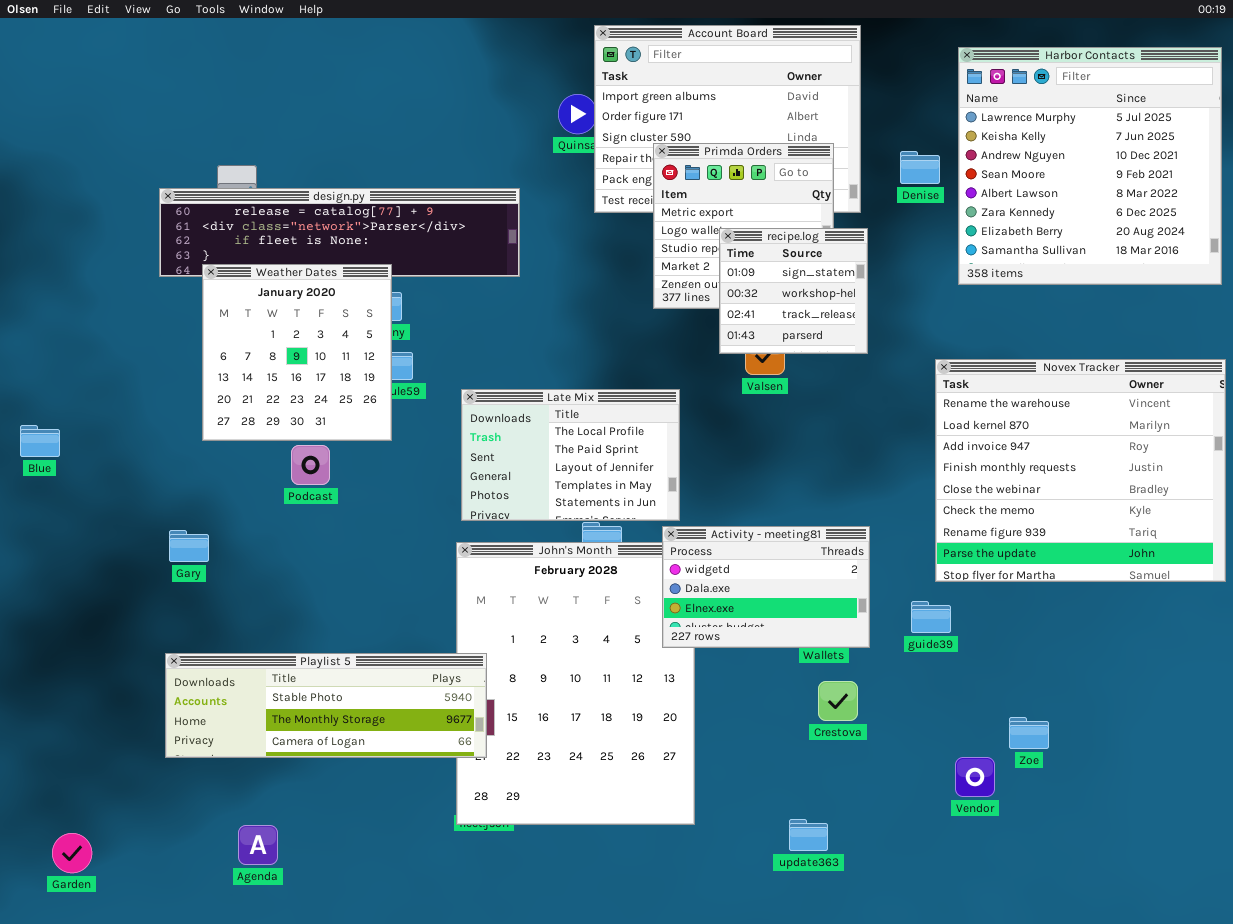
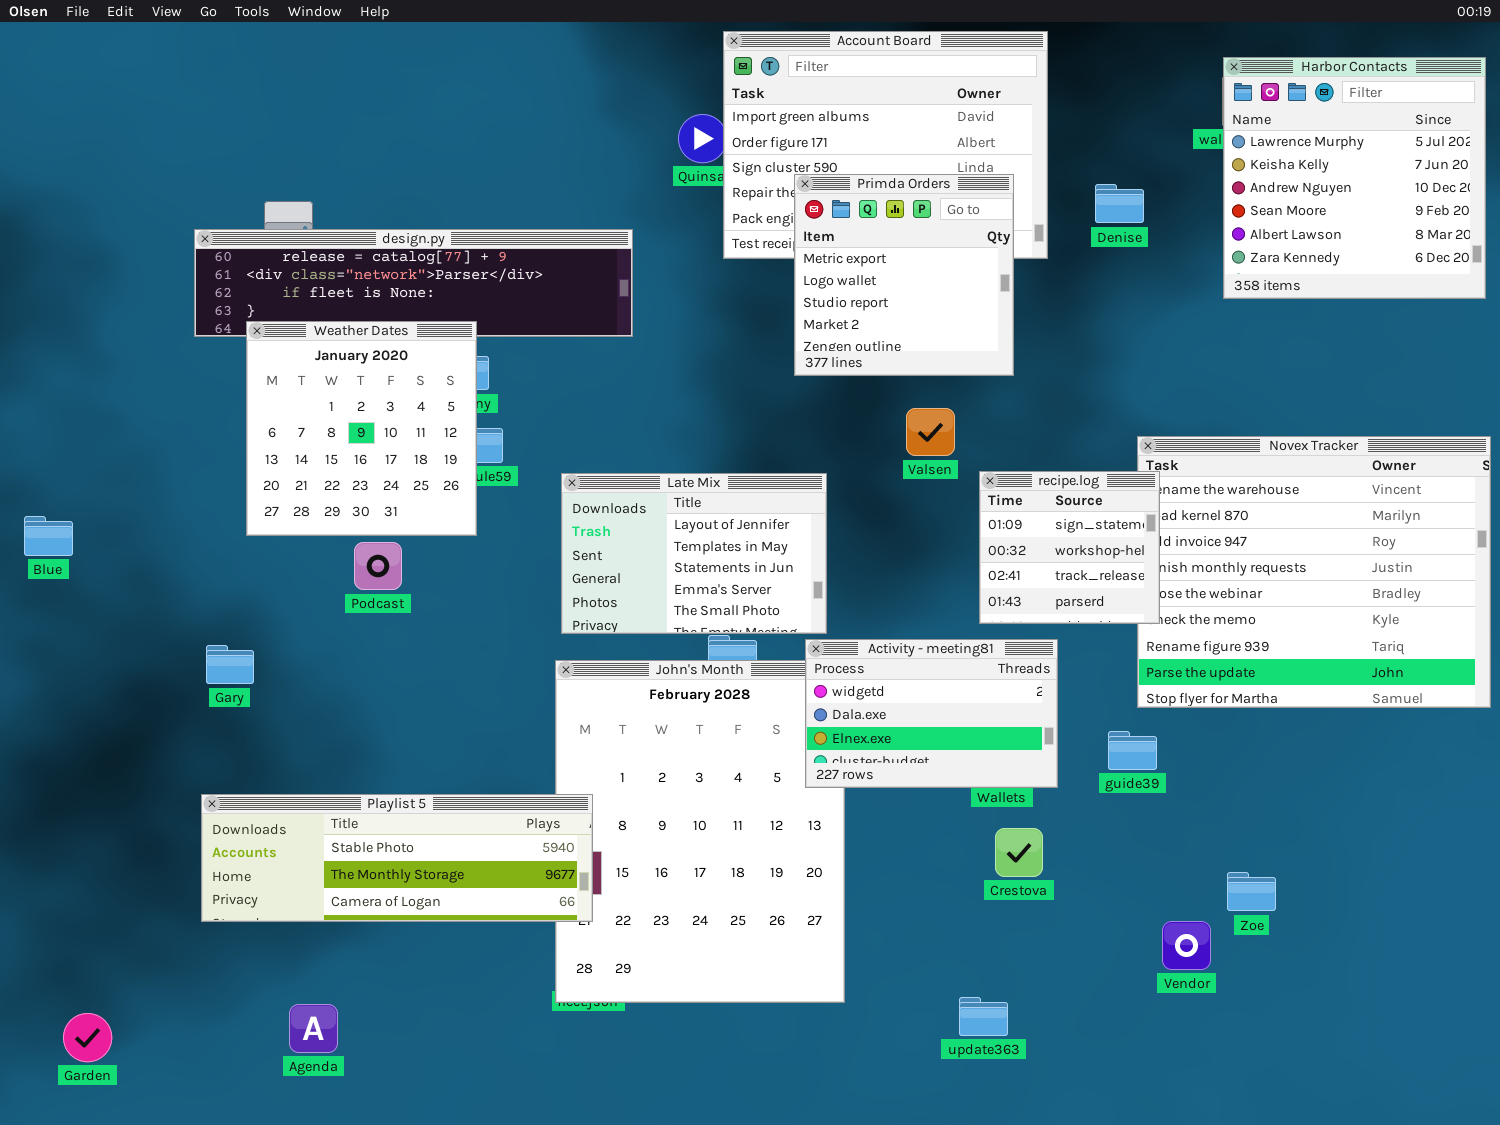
Harbor Contacts: [958,47,1222,285] -> [1223,57,1486,299], resized
recipe.log: [719,228,868,354] -> [979,471,1160,624], moved
Late Mix: [461,389,680,521] -> [561,473,827,634], scrolled down 2 rows

